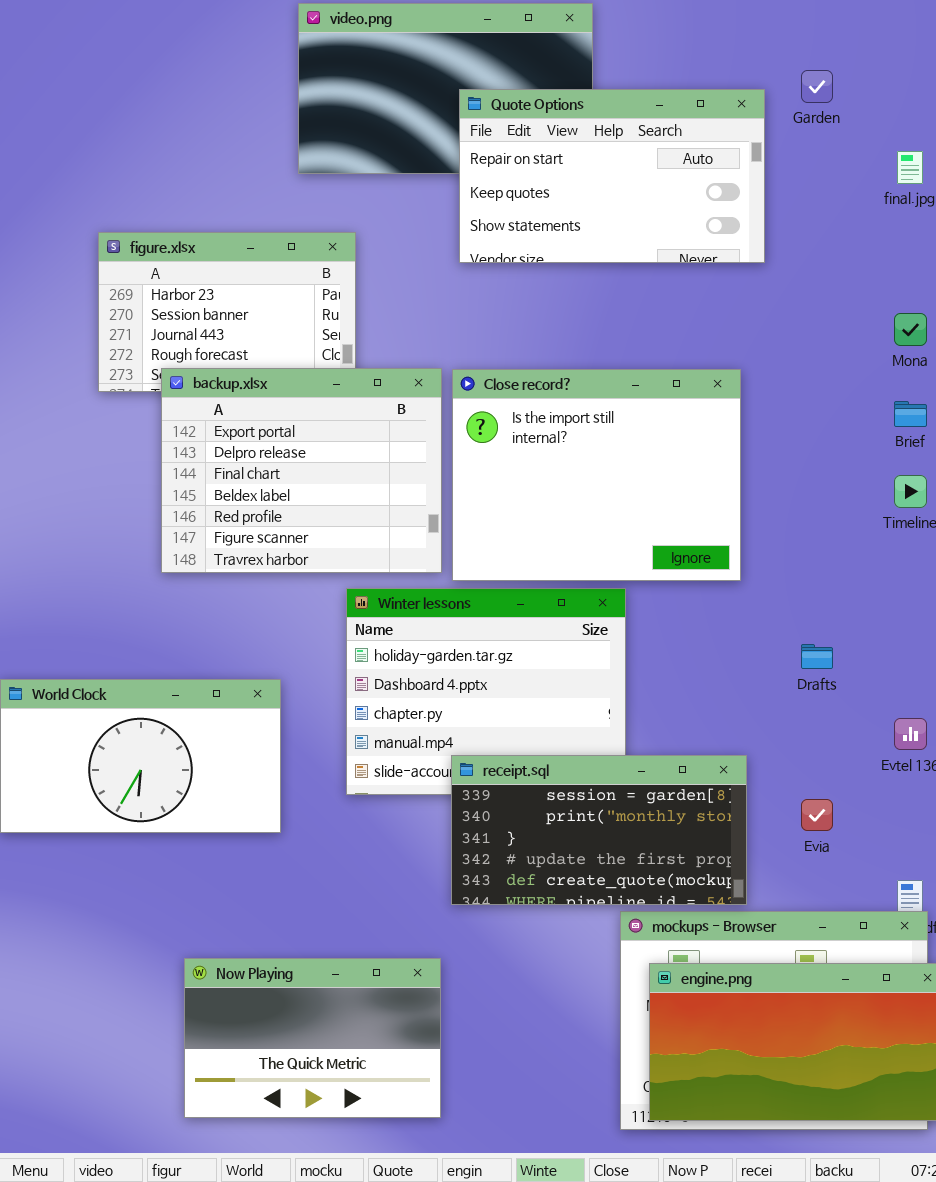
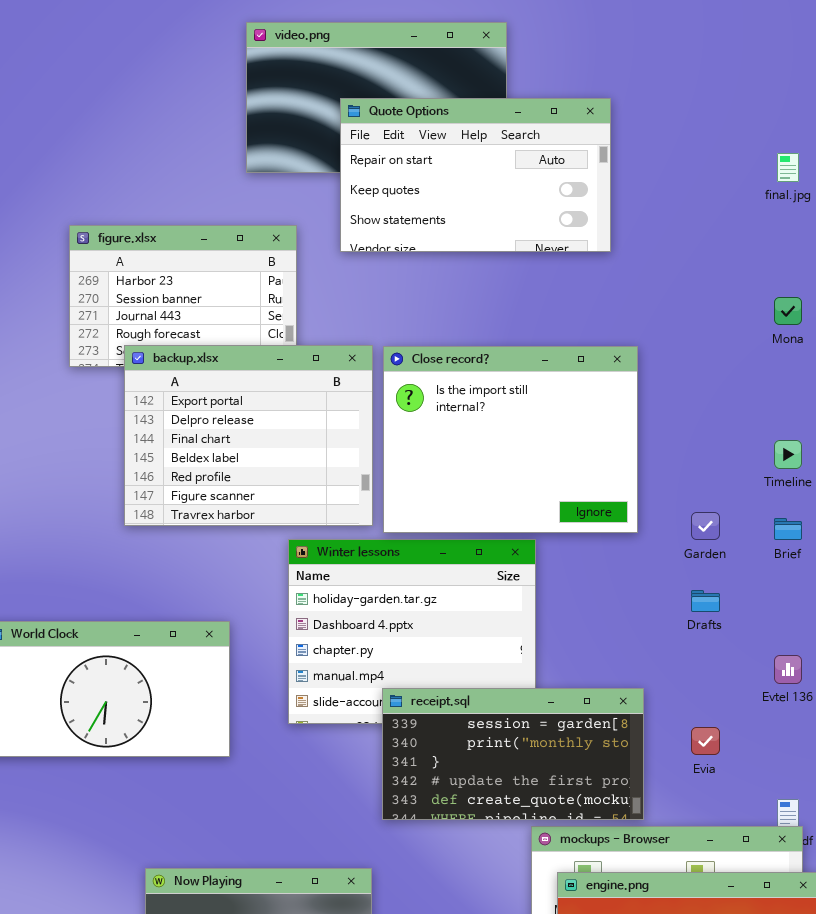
Garden: [801,70,833,103] -> [691,512,720,540], moved
Quote Options: [459,89,765,263] -> [340,98,611,252], moved
Brief: [894,401,927,427] -> [774,518,802,540], moved

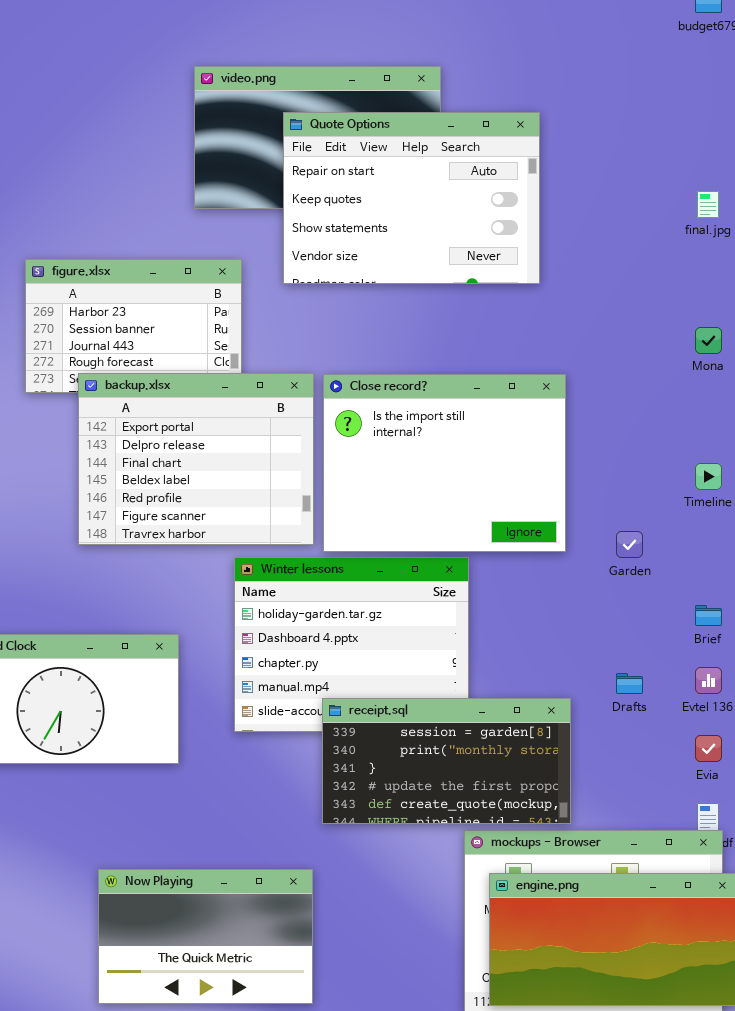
Quote Options: [340,98,611,252] -> [283,112,540,284], resized
Brief: [774,518,802,540] -> [695,605,722,626], moved
Drafts: [691,590,720,612] -> [616,673,643,694], moved
Evia: [691,727,720,755] -> [695,735,722,762], moved

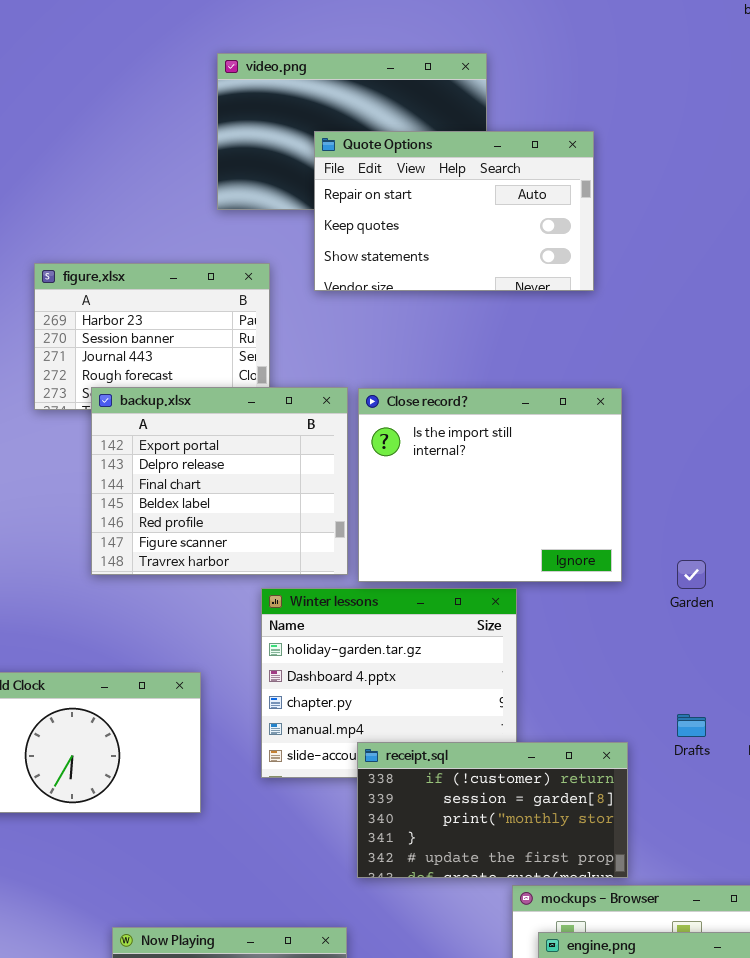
Quote Options: [283,112,540,284] -> [314,131,594,291], resized
receipt.sql: [322,698,571,824] -> [357,742,628,878], scrolled up 1 row

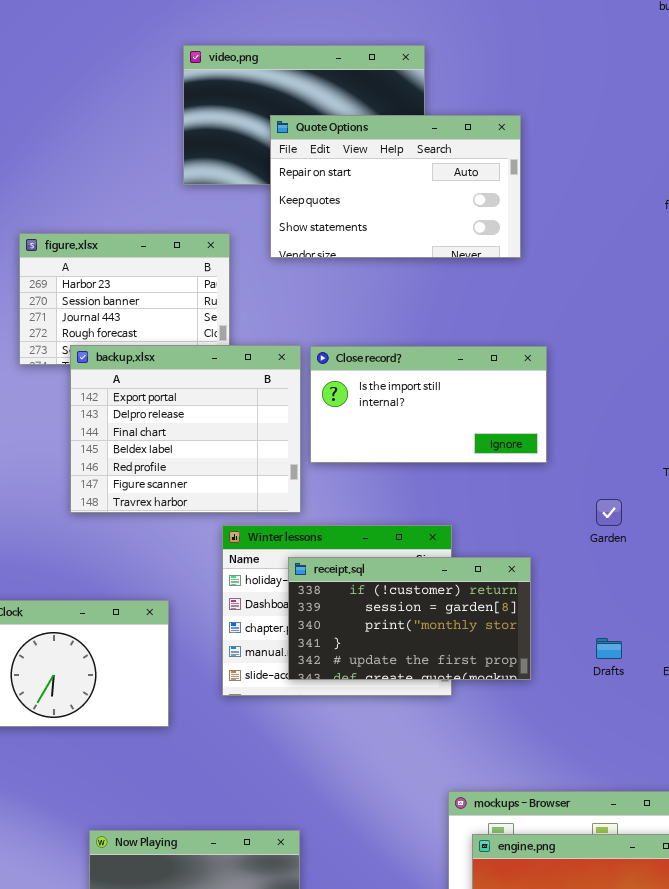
Close record?: [358,388,622,582] -> [310,346,547,463], resized
receipt.sql: [357,742,628,878] -> [288,557,531,680], moved

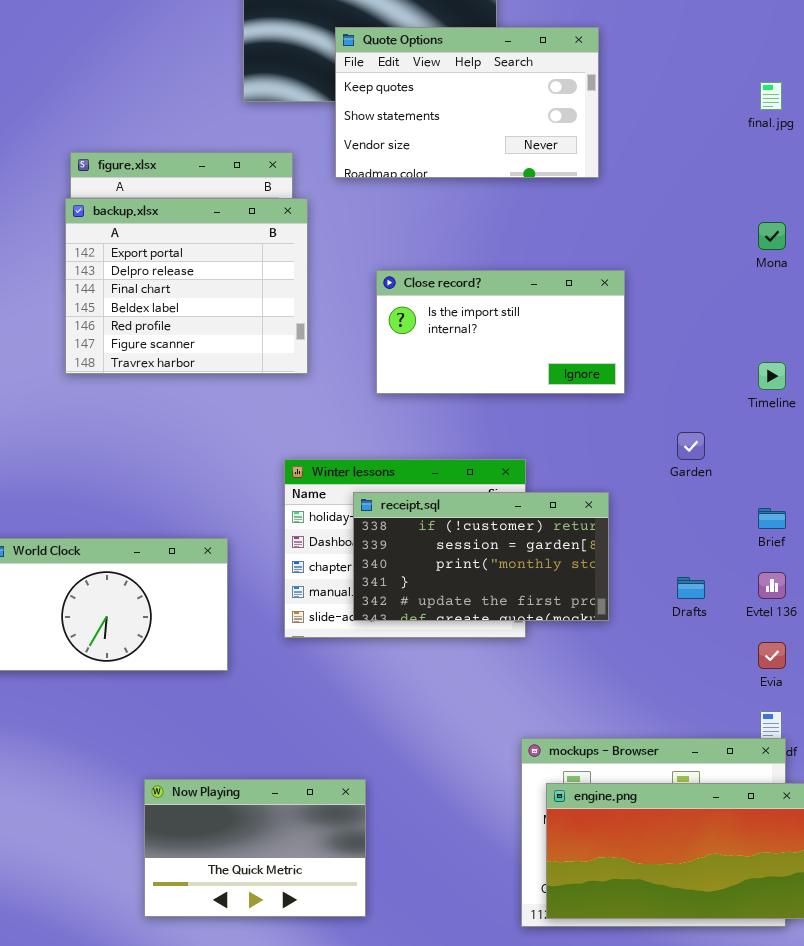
Quote Options: [270,115,521,258] -> [335,27,599,178], scrolled down 1 row
backup.xlsx: [70,345,301,513] -> [65,198,308,374], moved

